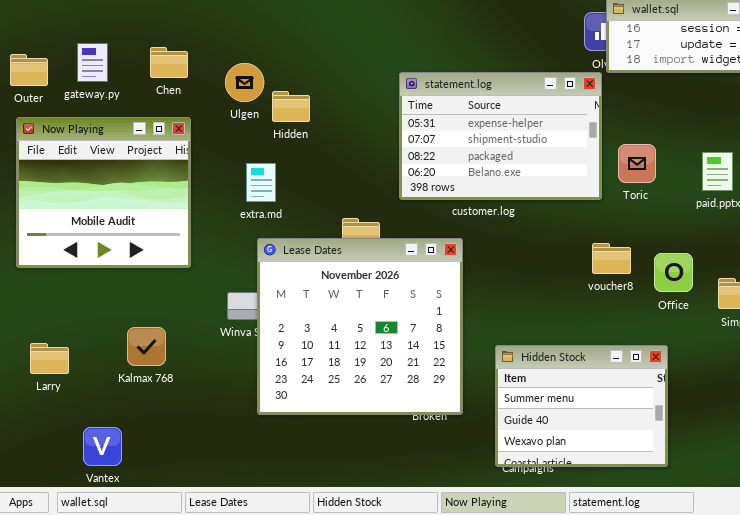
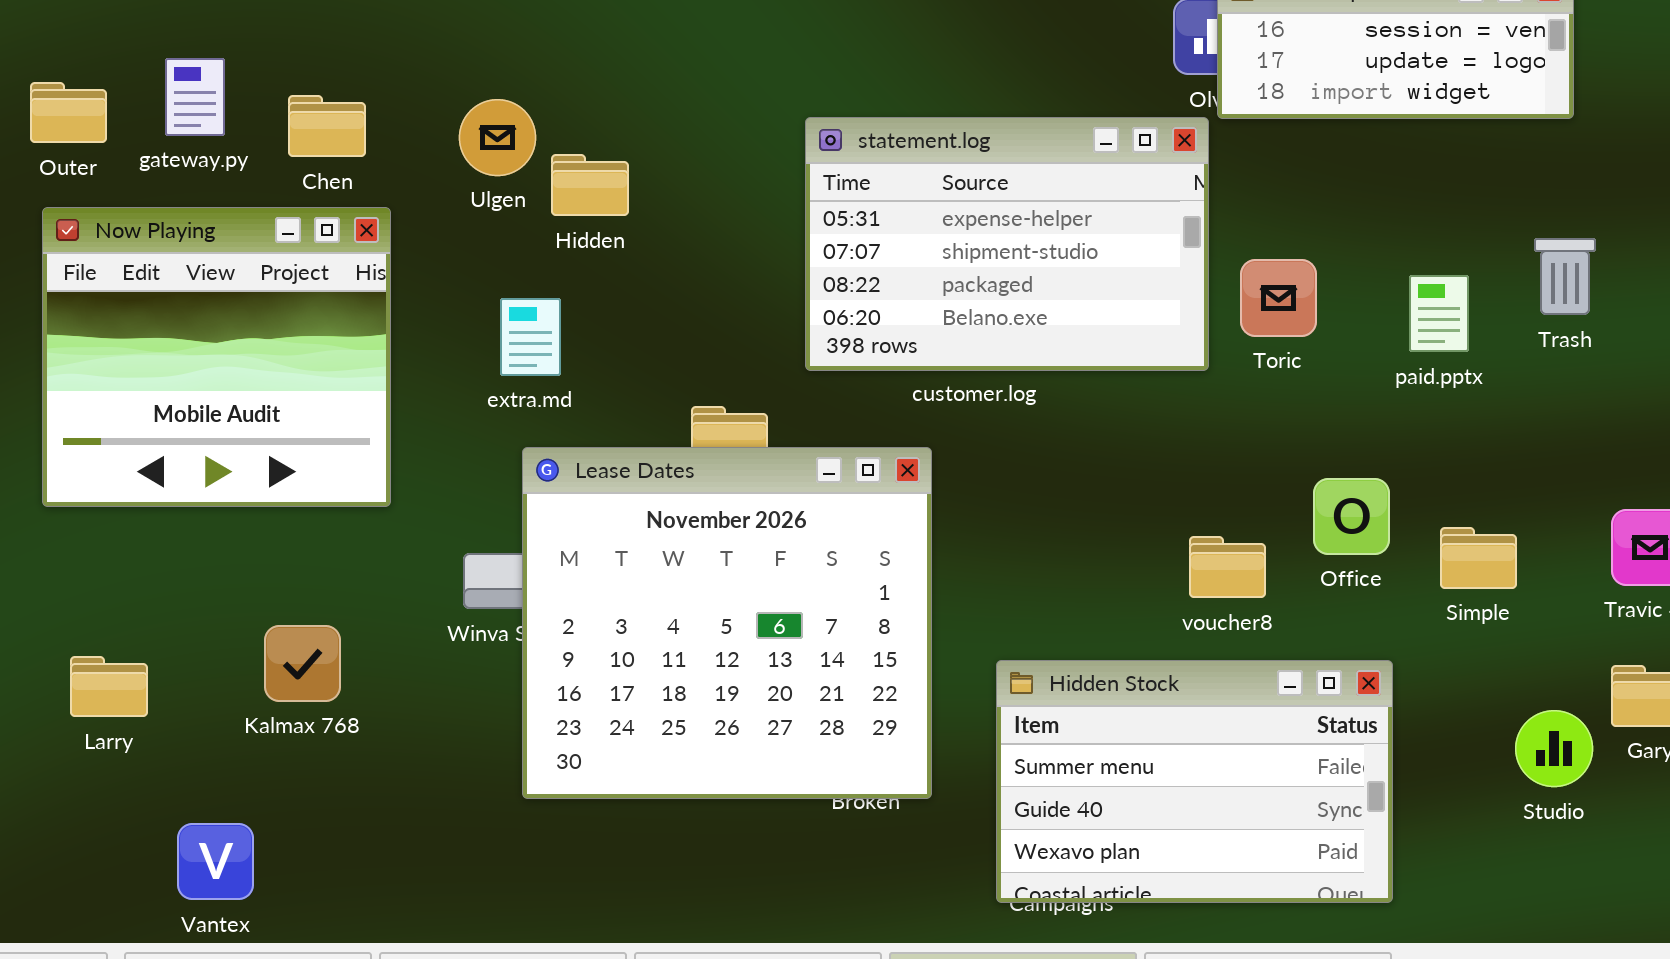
Chen: [150,47,188,78] -> [288,95,366,157], moved
voucher8: [592,243,631,274] -> [1189,536,1266,598], moved
Hidden Stock: [495,345,668,467] -> [996,660,1393,903], resized

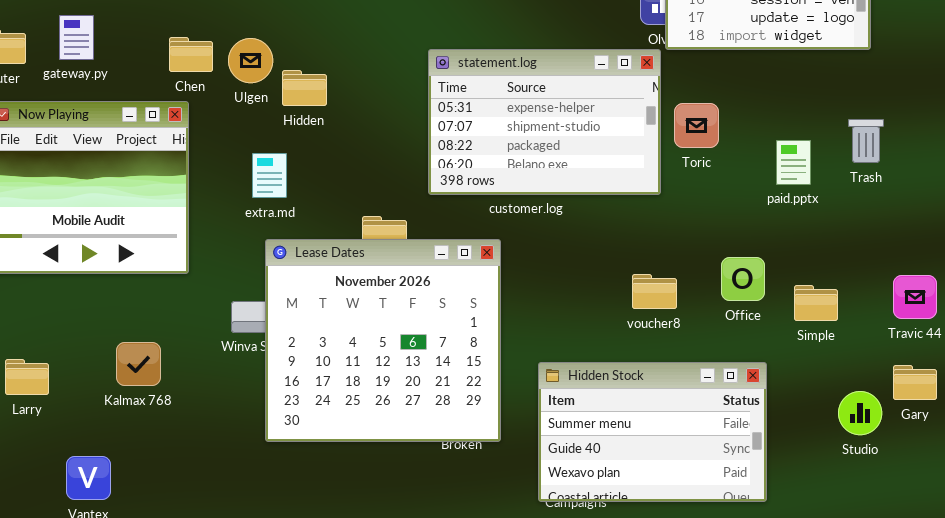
Chen: [288,95,366,157] -> [169,37,213,72], moved
Toric: [1240,259,1317,337] -> [674,103,719,148], moved
voucher8: [1189,536,1266,598] -> [632,274,677,309], moved

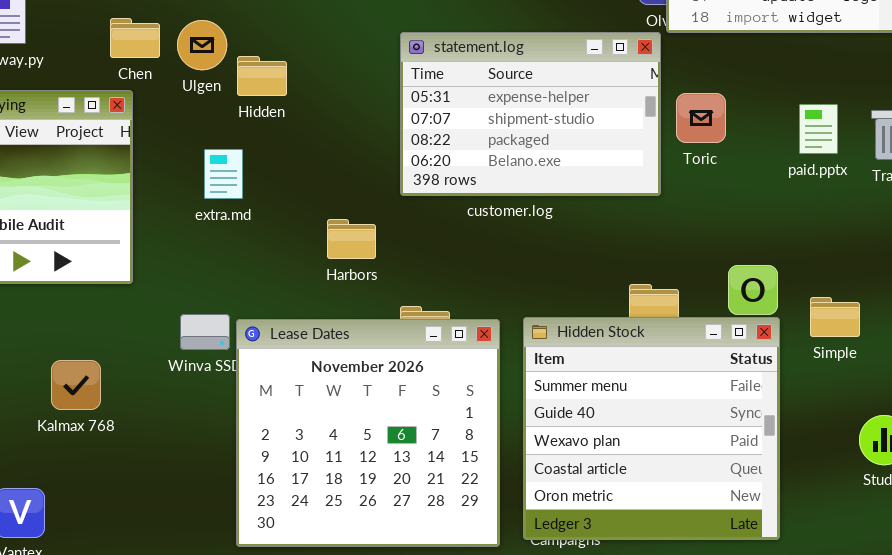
paid.pptx: [776,140,811,185] -> [799,104,838,154], moved
Lease Dates: [265,239,501,442] -> [236,319,500,547], moved
Hidden Stock: [538,362,767,502] -> [523,317,780,540], resized

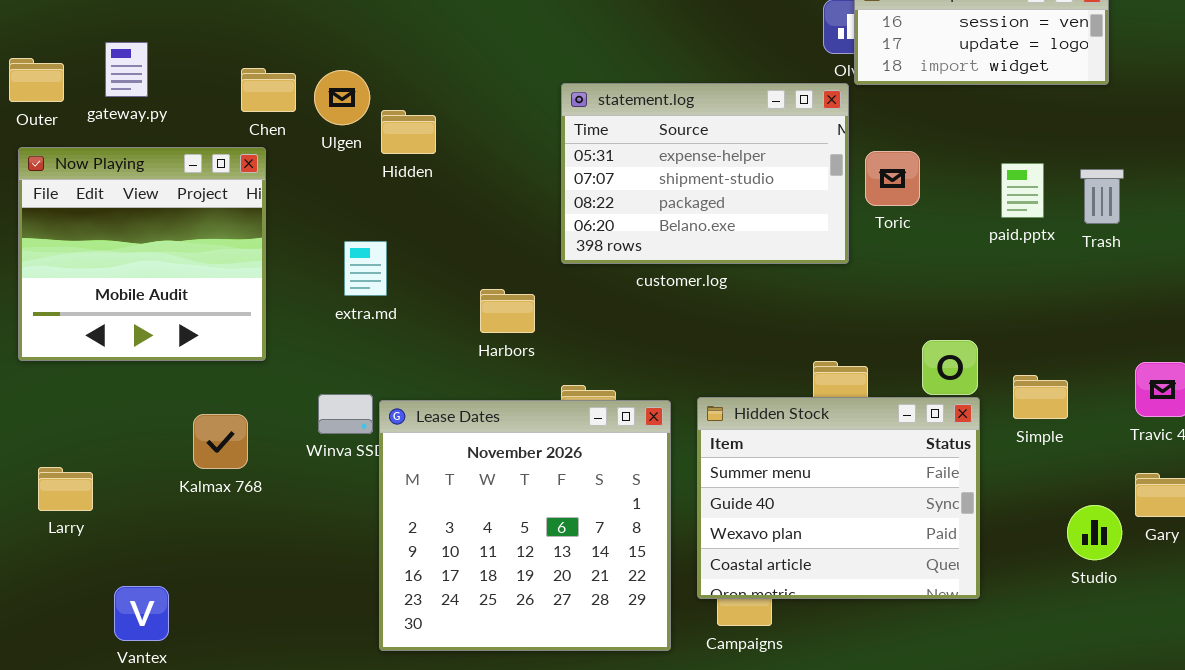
extra.md: [204,149,243,199] -> [344,241,387,296], moved
Hidden Stock: [523,317,780,540] -> [697,397,980,599], resized
Kalmax 768: [51,360,101,410] -> [193,414,248,469], moved

